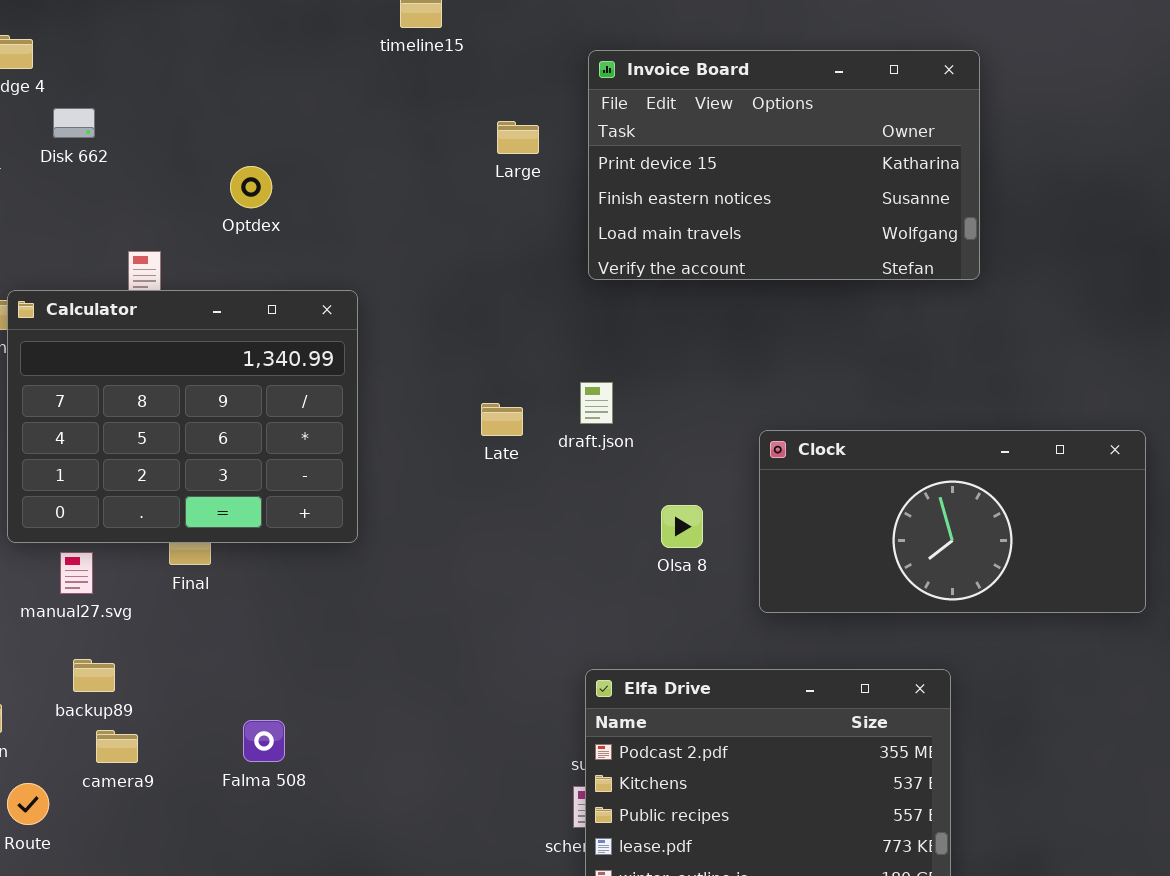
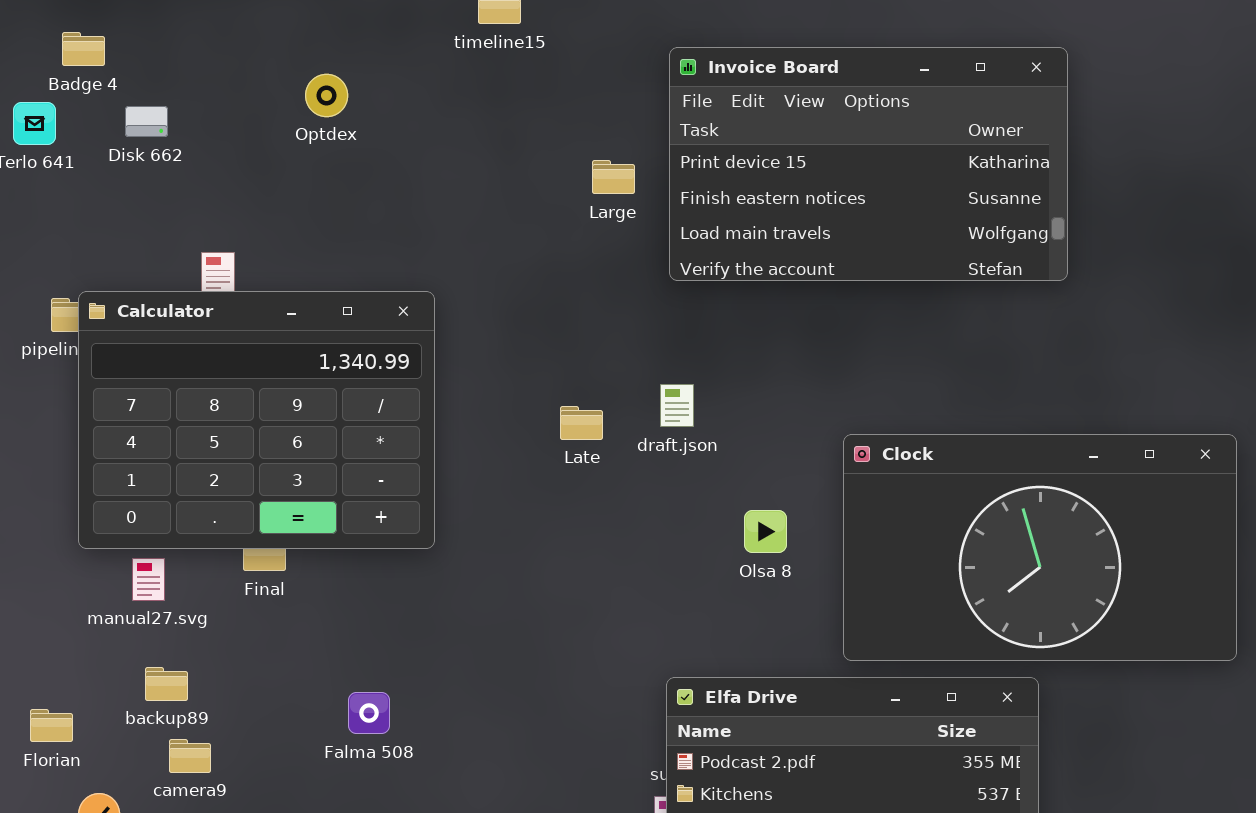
Large: [497,121,539,154] -> [592,160,635,194], moved
Optdex: [230,166,272,208] -> [305,74,348,117], moved
Clock: [759,430,1146,613] -> [843,434,1237,661], resized
Falma 508: [243,720,285,762] -> [348,692,390,734], moved

